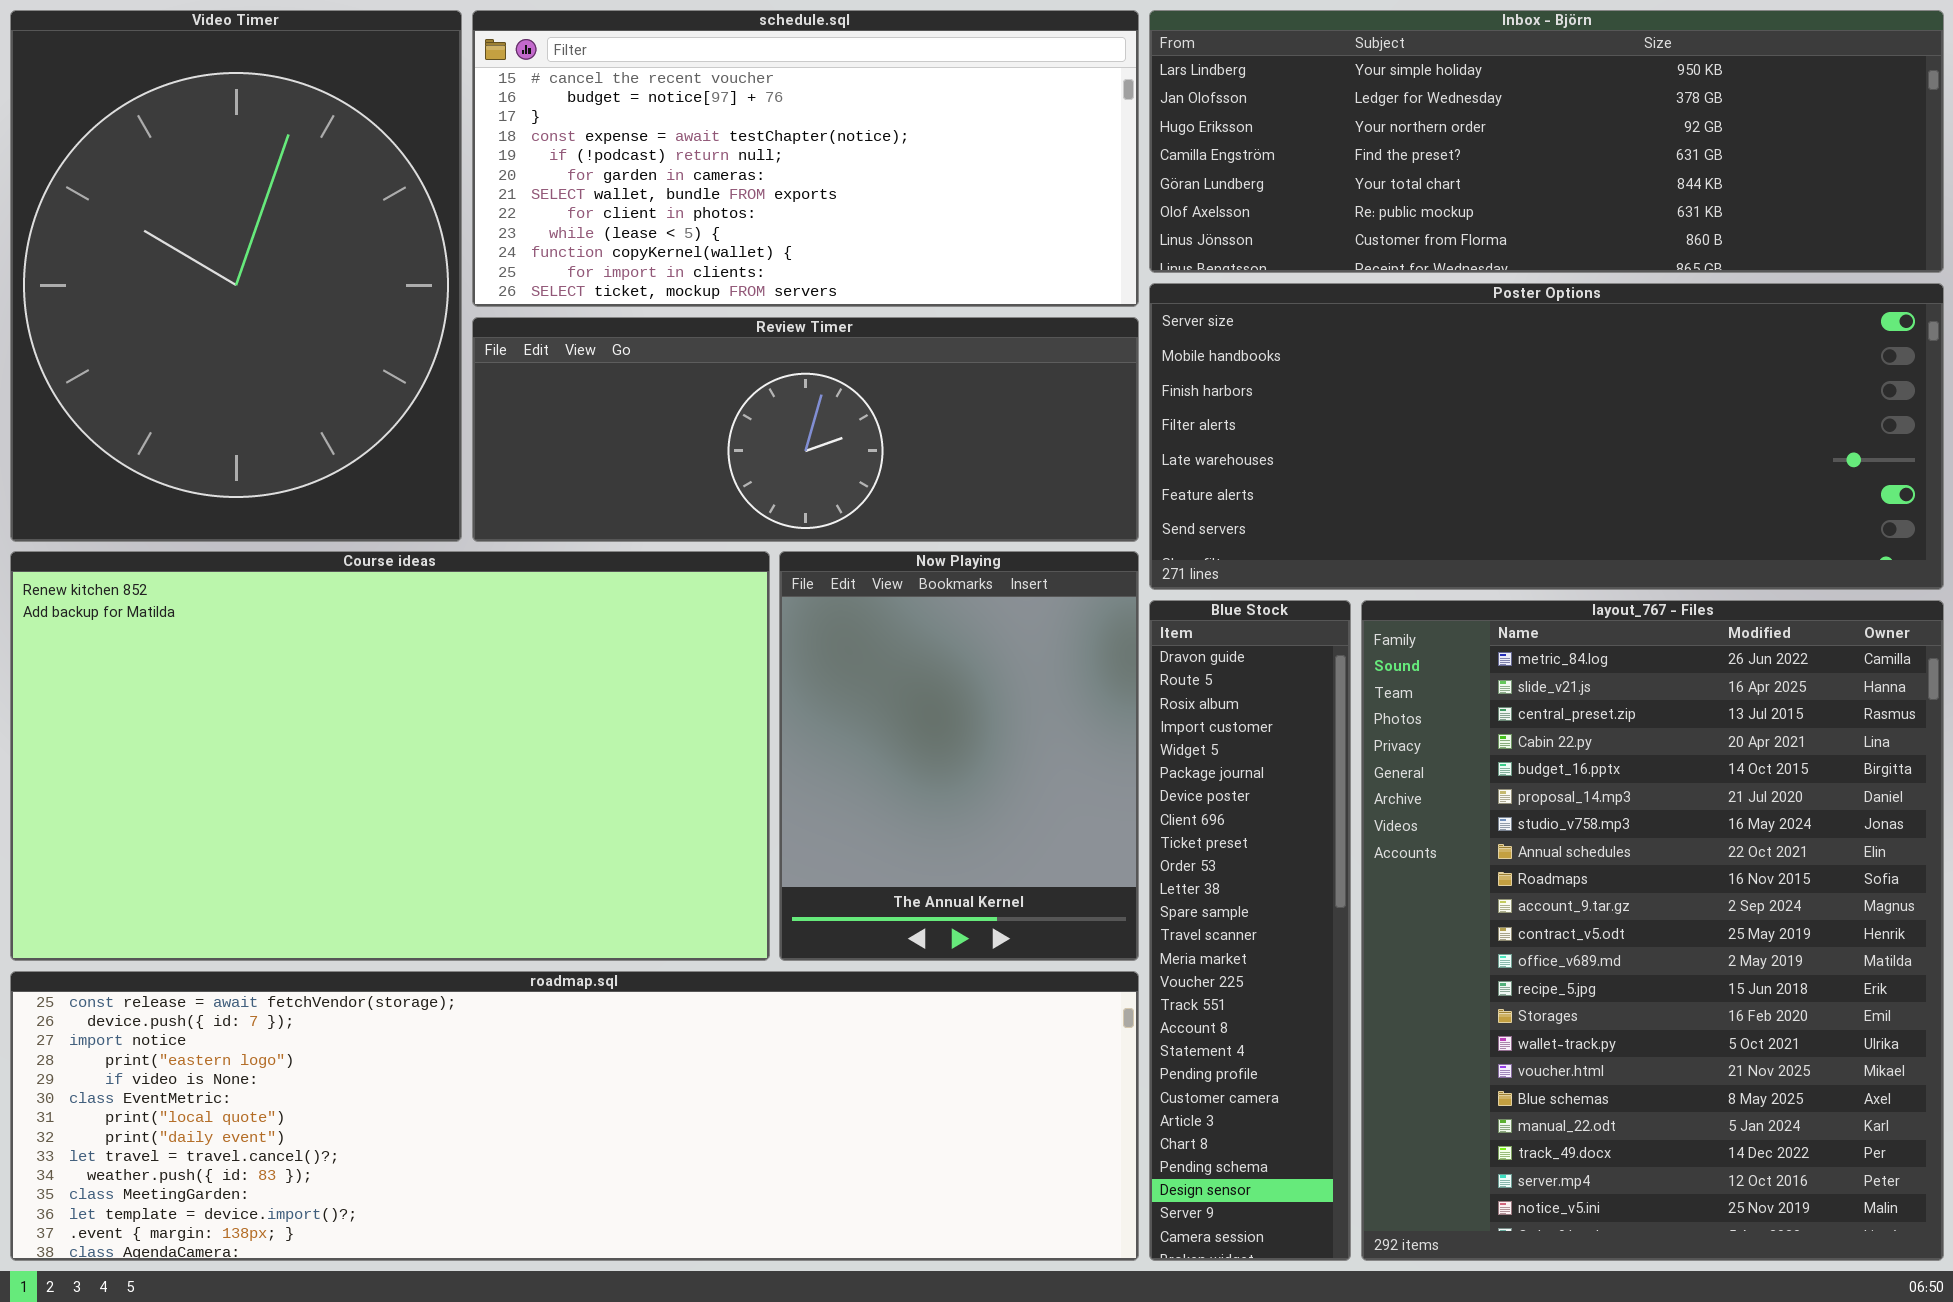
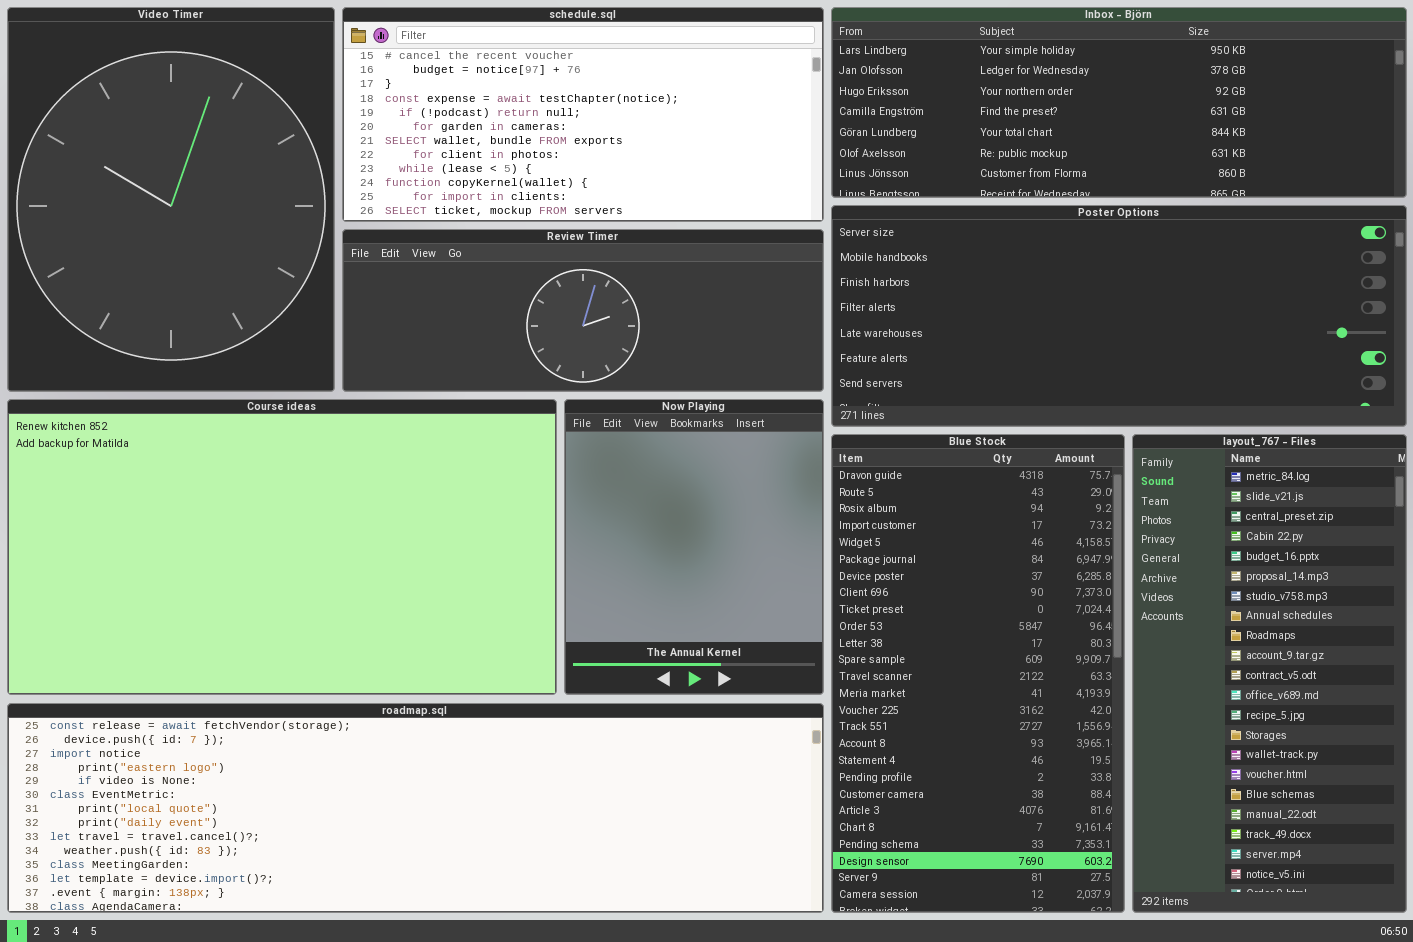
Blue Stock: [1149,600,1351,1261] -> [831,434,1125,913], resized
layout_767 - Files: [1361,600,1944,1261] -> [1132,434,1407,913], resized

